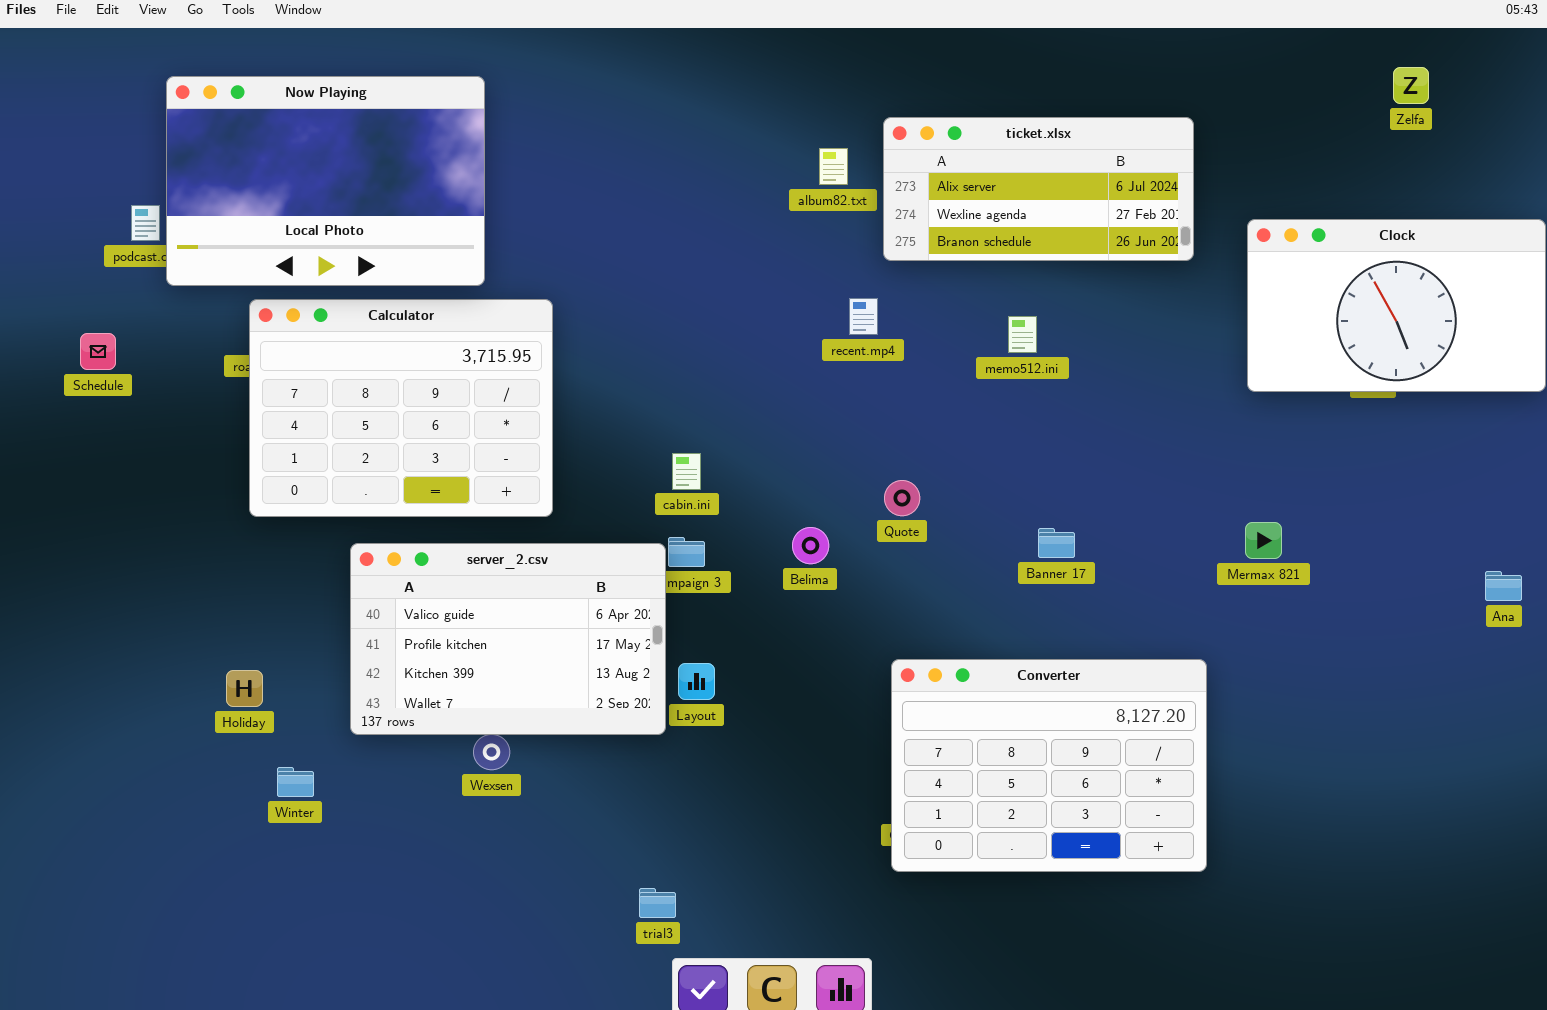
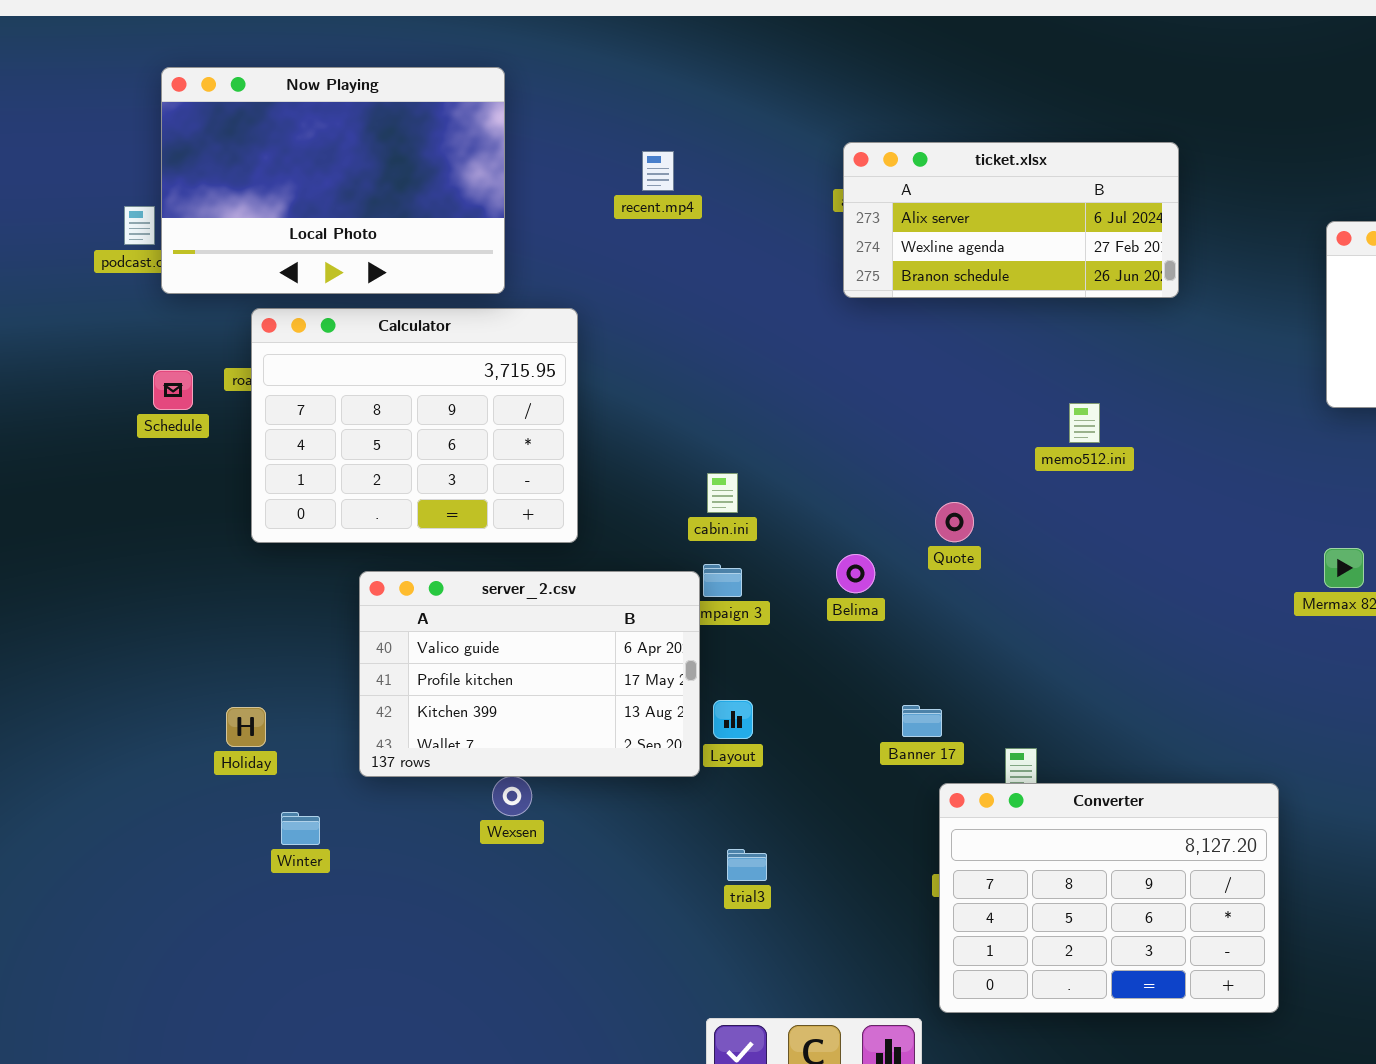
ticket.xlsx: [883,117,1194,261] -> [843,142,1179,298], moved
recent.mp4: [849,298,878,335] -> [642,151,674,191], moved
memo512.ini: [1008,316,1037,353] -> [1069,403,1100,443], moved
Schedule: [80,333,116,370] -> [153,370,193,410], moved
Banner 17: [1038,528,1075,558] -> [902,705,942,737], moved
Converter: [891,659,1207,872] -> [939,783,1279,1013], moved
trial3: [639,888,676,918] -> [727,849,767,881], moved

